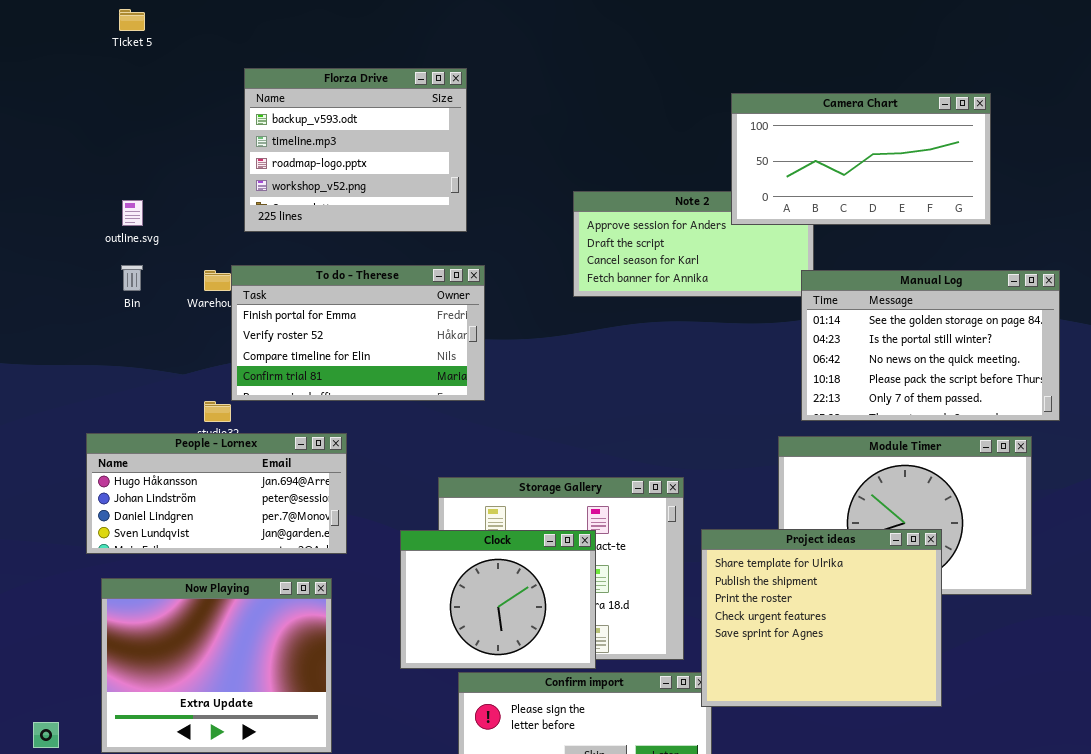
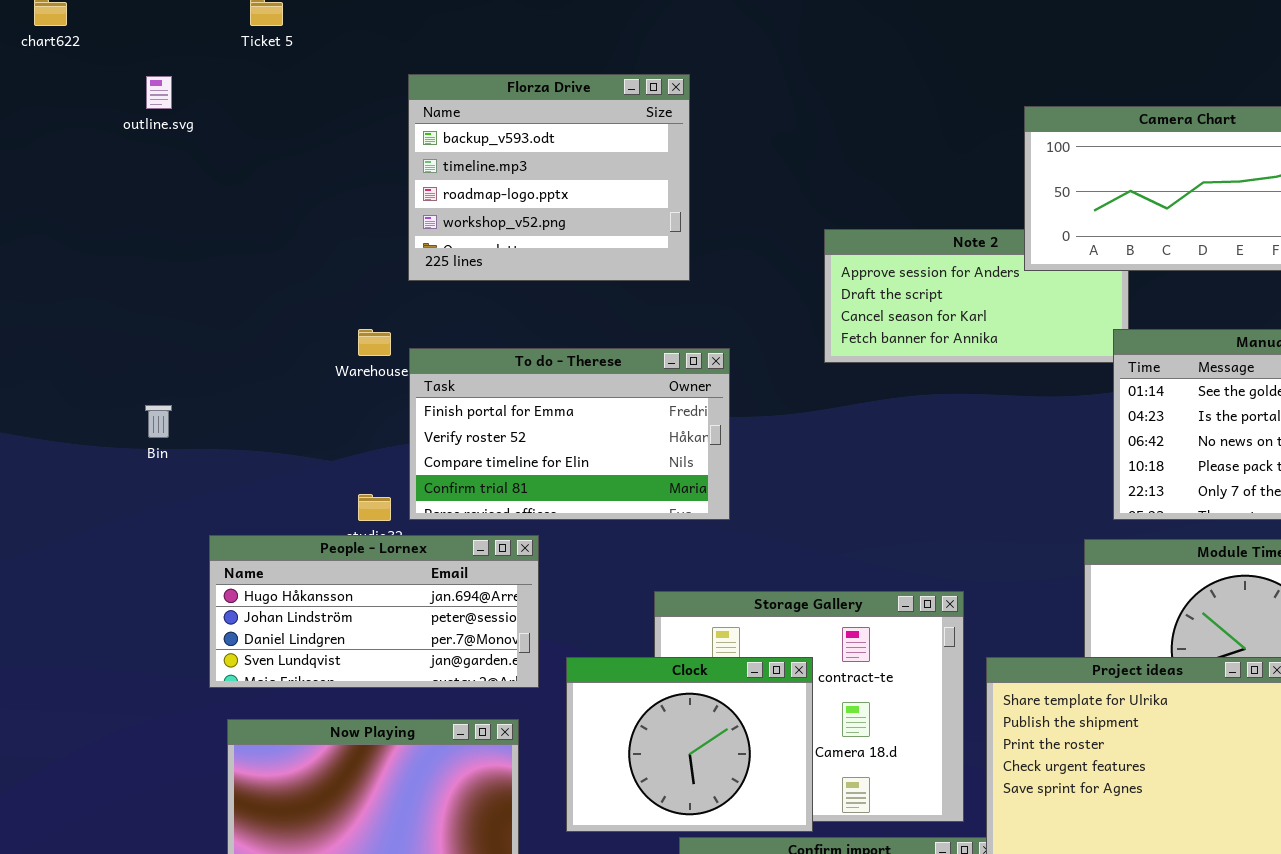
outline.svg: [122,200,143,226] -> [146,76,172,109], moved
To do - Therese: [231,265,485,401] -> [409,348,730,520], moved
Bin: [121,265,143,291] -> [145,405,172,438], moved
Clock: [400,530,596,669] -> [566,657,813,832], moved

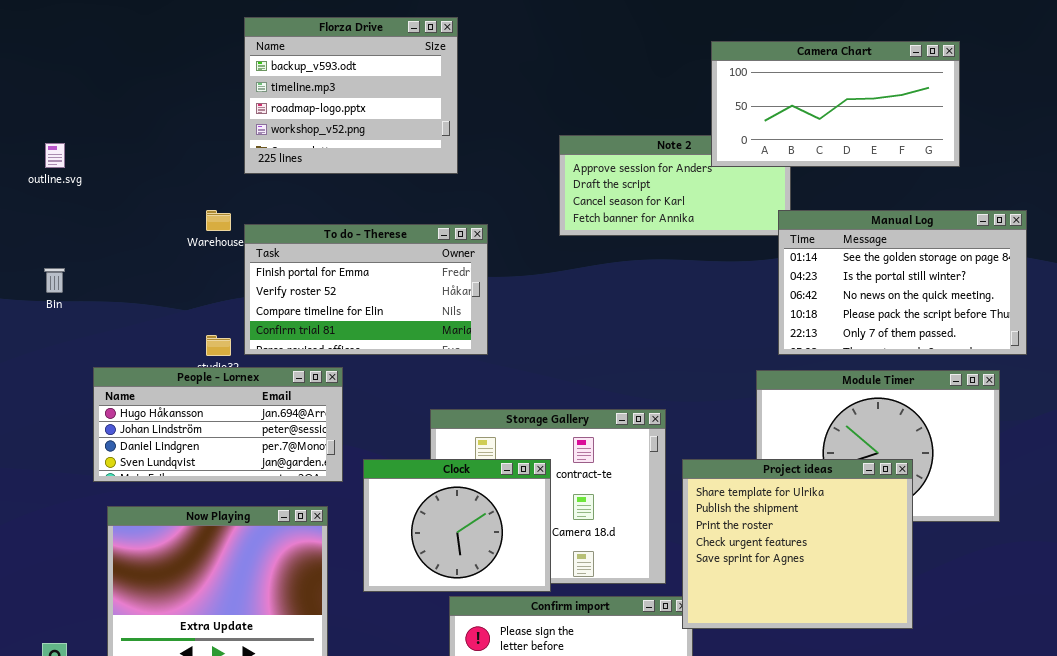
outline.svg: [146,76,172,109] -> [45,143,65,168], moved

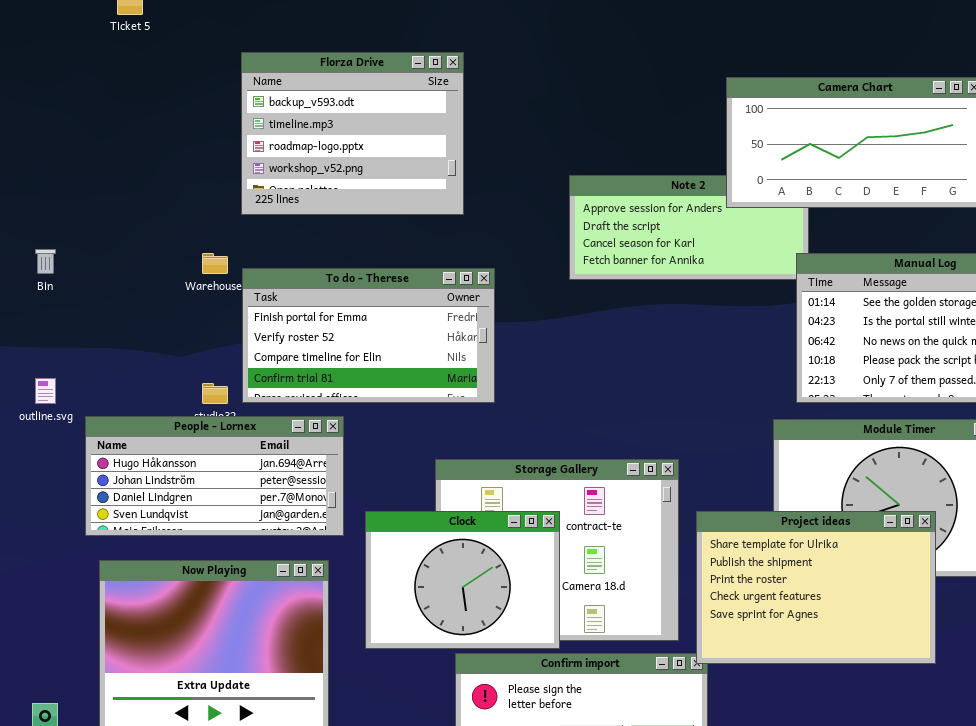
outline.svg: [45,143,65,168] -> [35,378,56,404], moved
Bin: [44,268,65,293] -> [35,249,56,274], moved
Project ideas: [682,459,913,629] -> [696,511,936,664], resized

